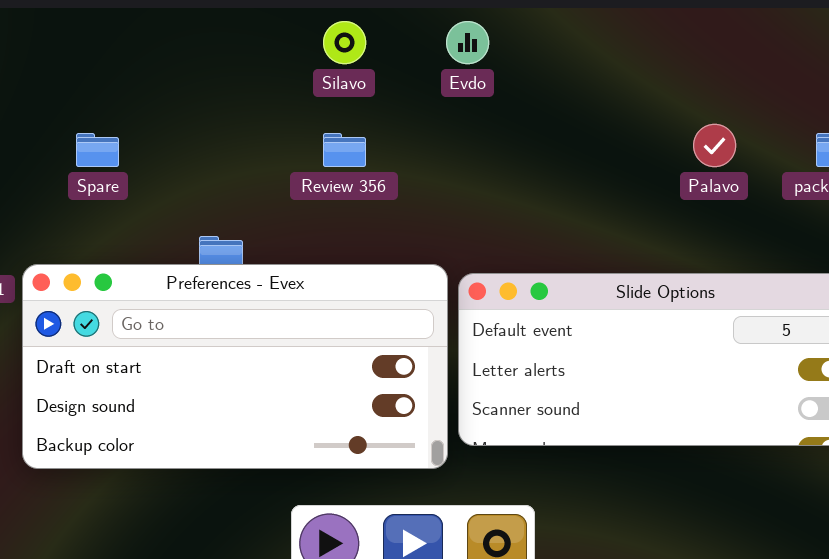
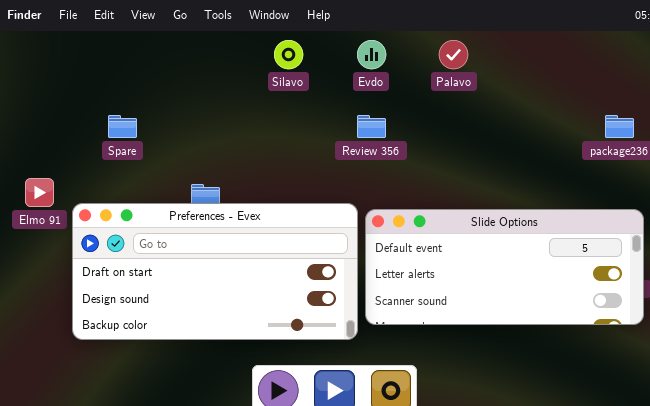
Palavo: [693,124,736,167] -> [439,40,468,69], moved
Review 356: [323,133,366,167] -> [357,115,386,138], moved

